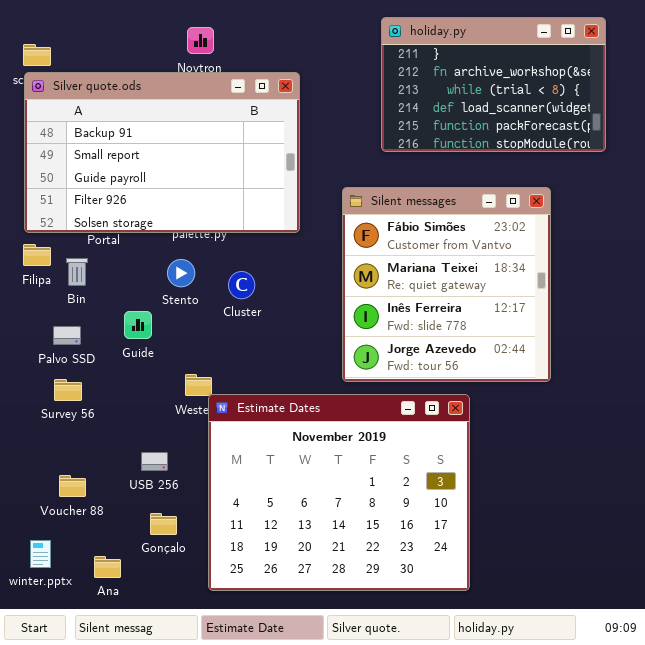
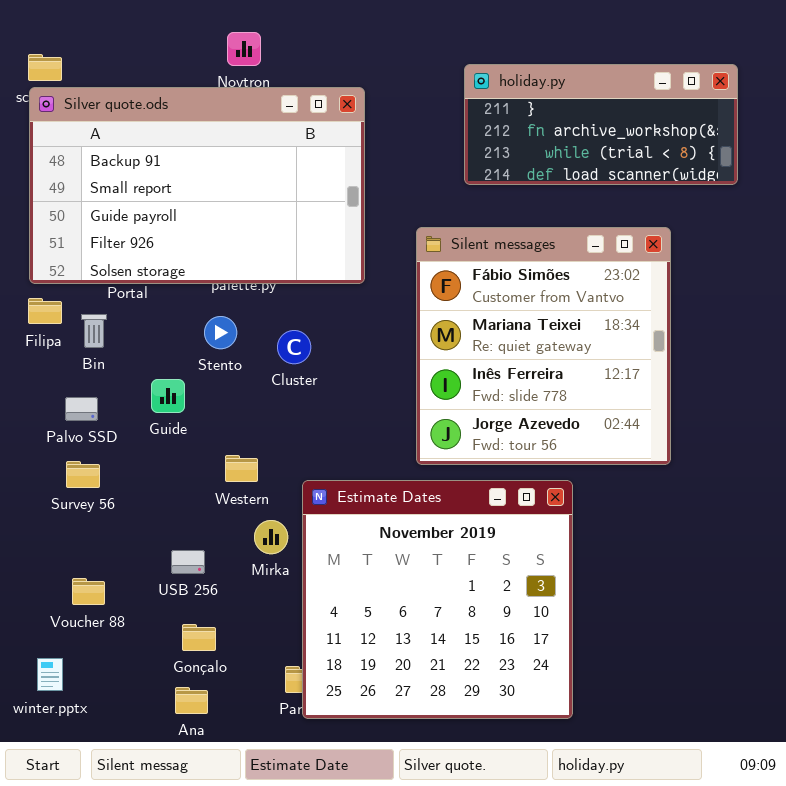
holiday.py: [381,17,606,152] -> [464,64,738,185], resized
Estimate Dates: [208,394,470,591] -> [302,480,573,719], resized
Ana: [94,556,121,578] -> [175,687,208,714], moved

